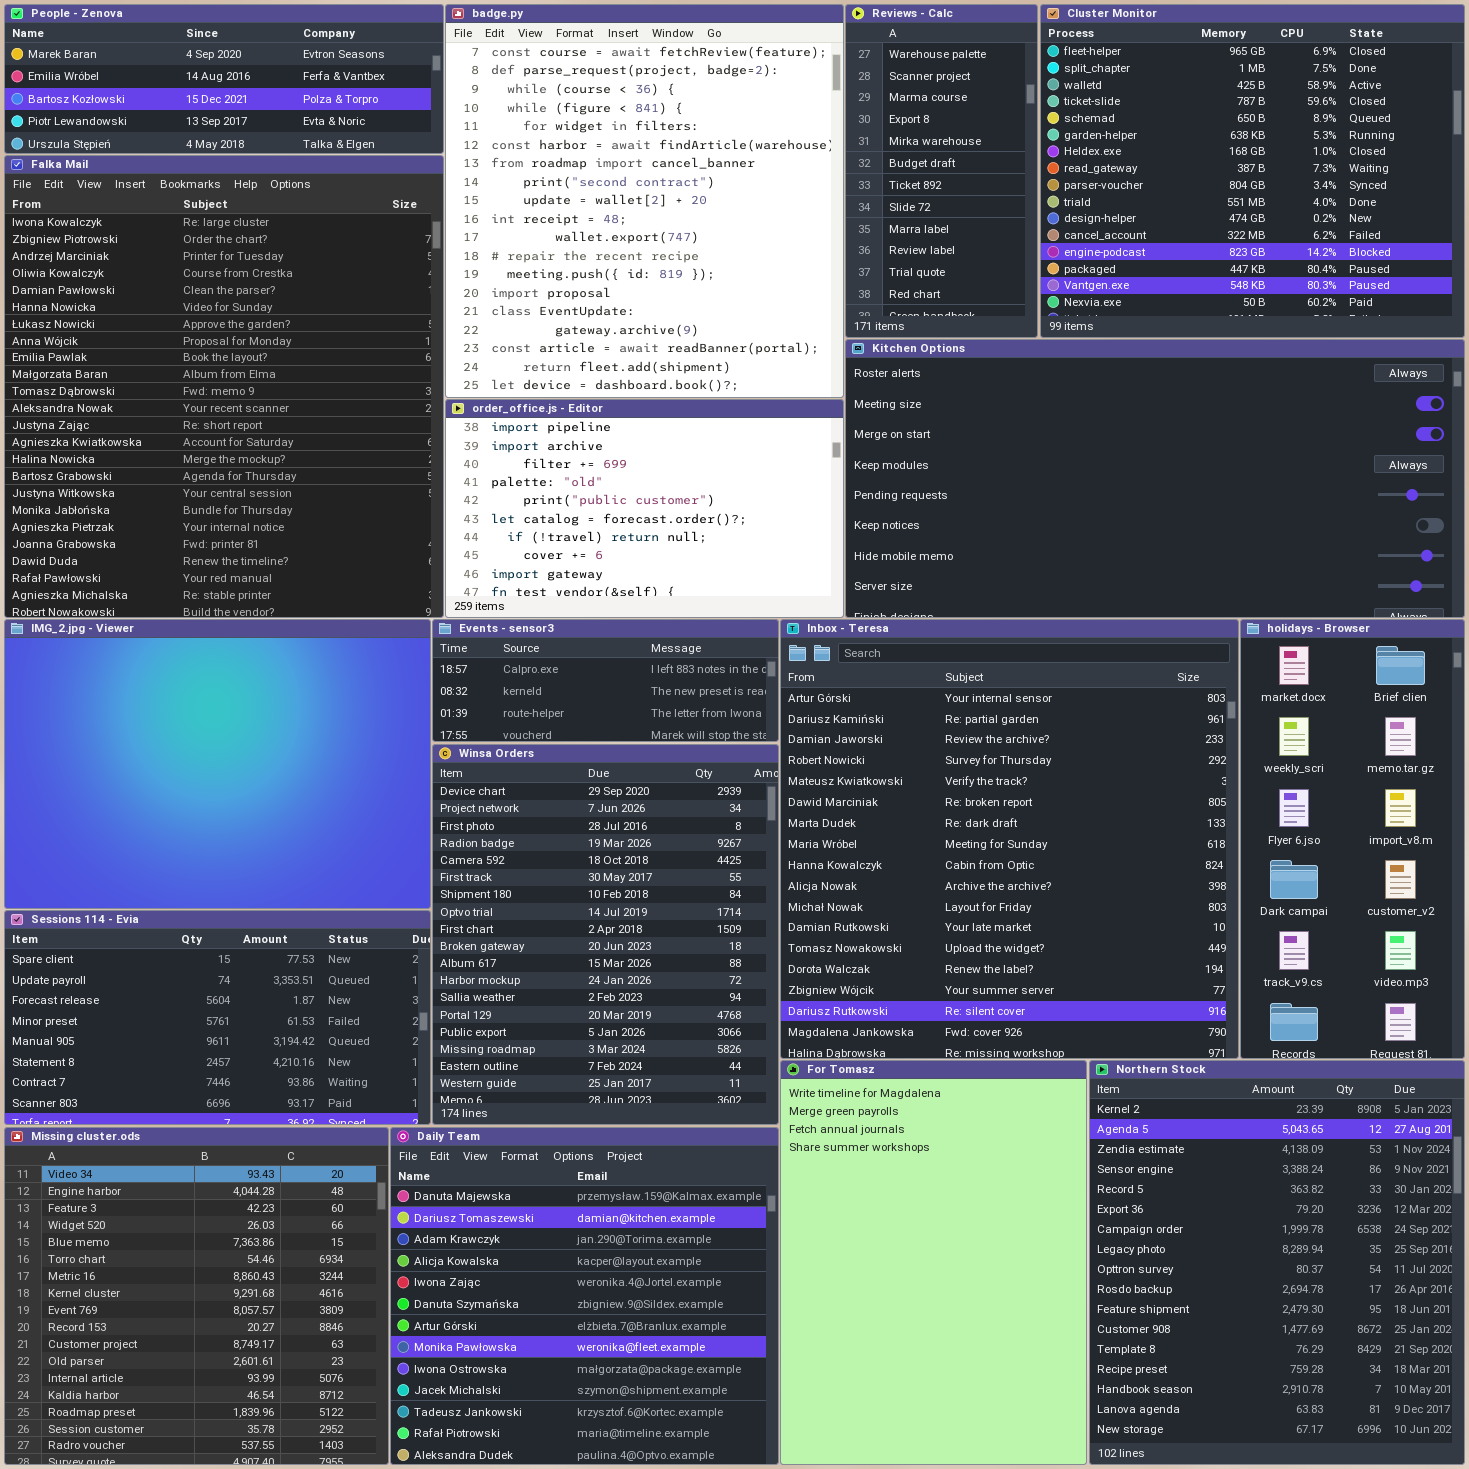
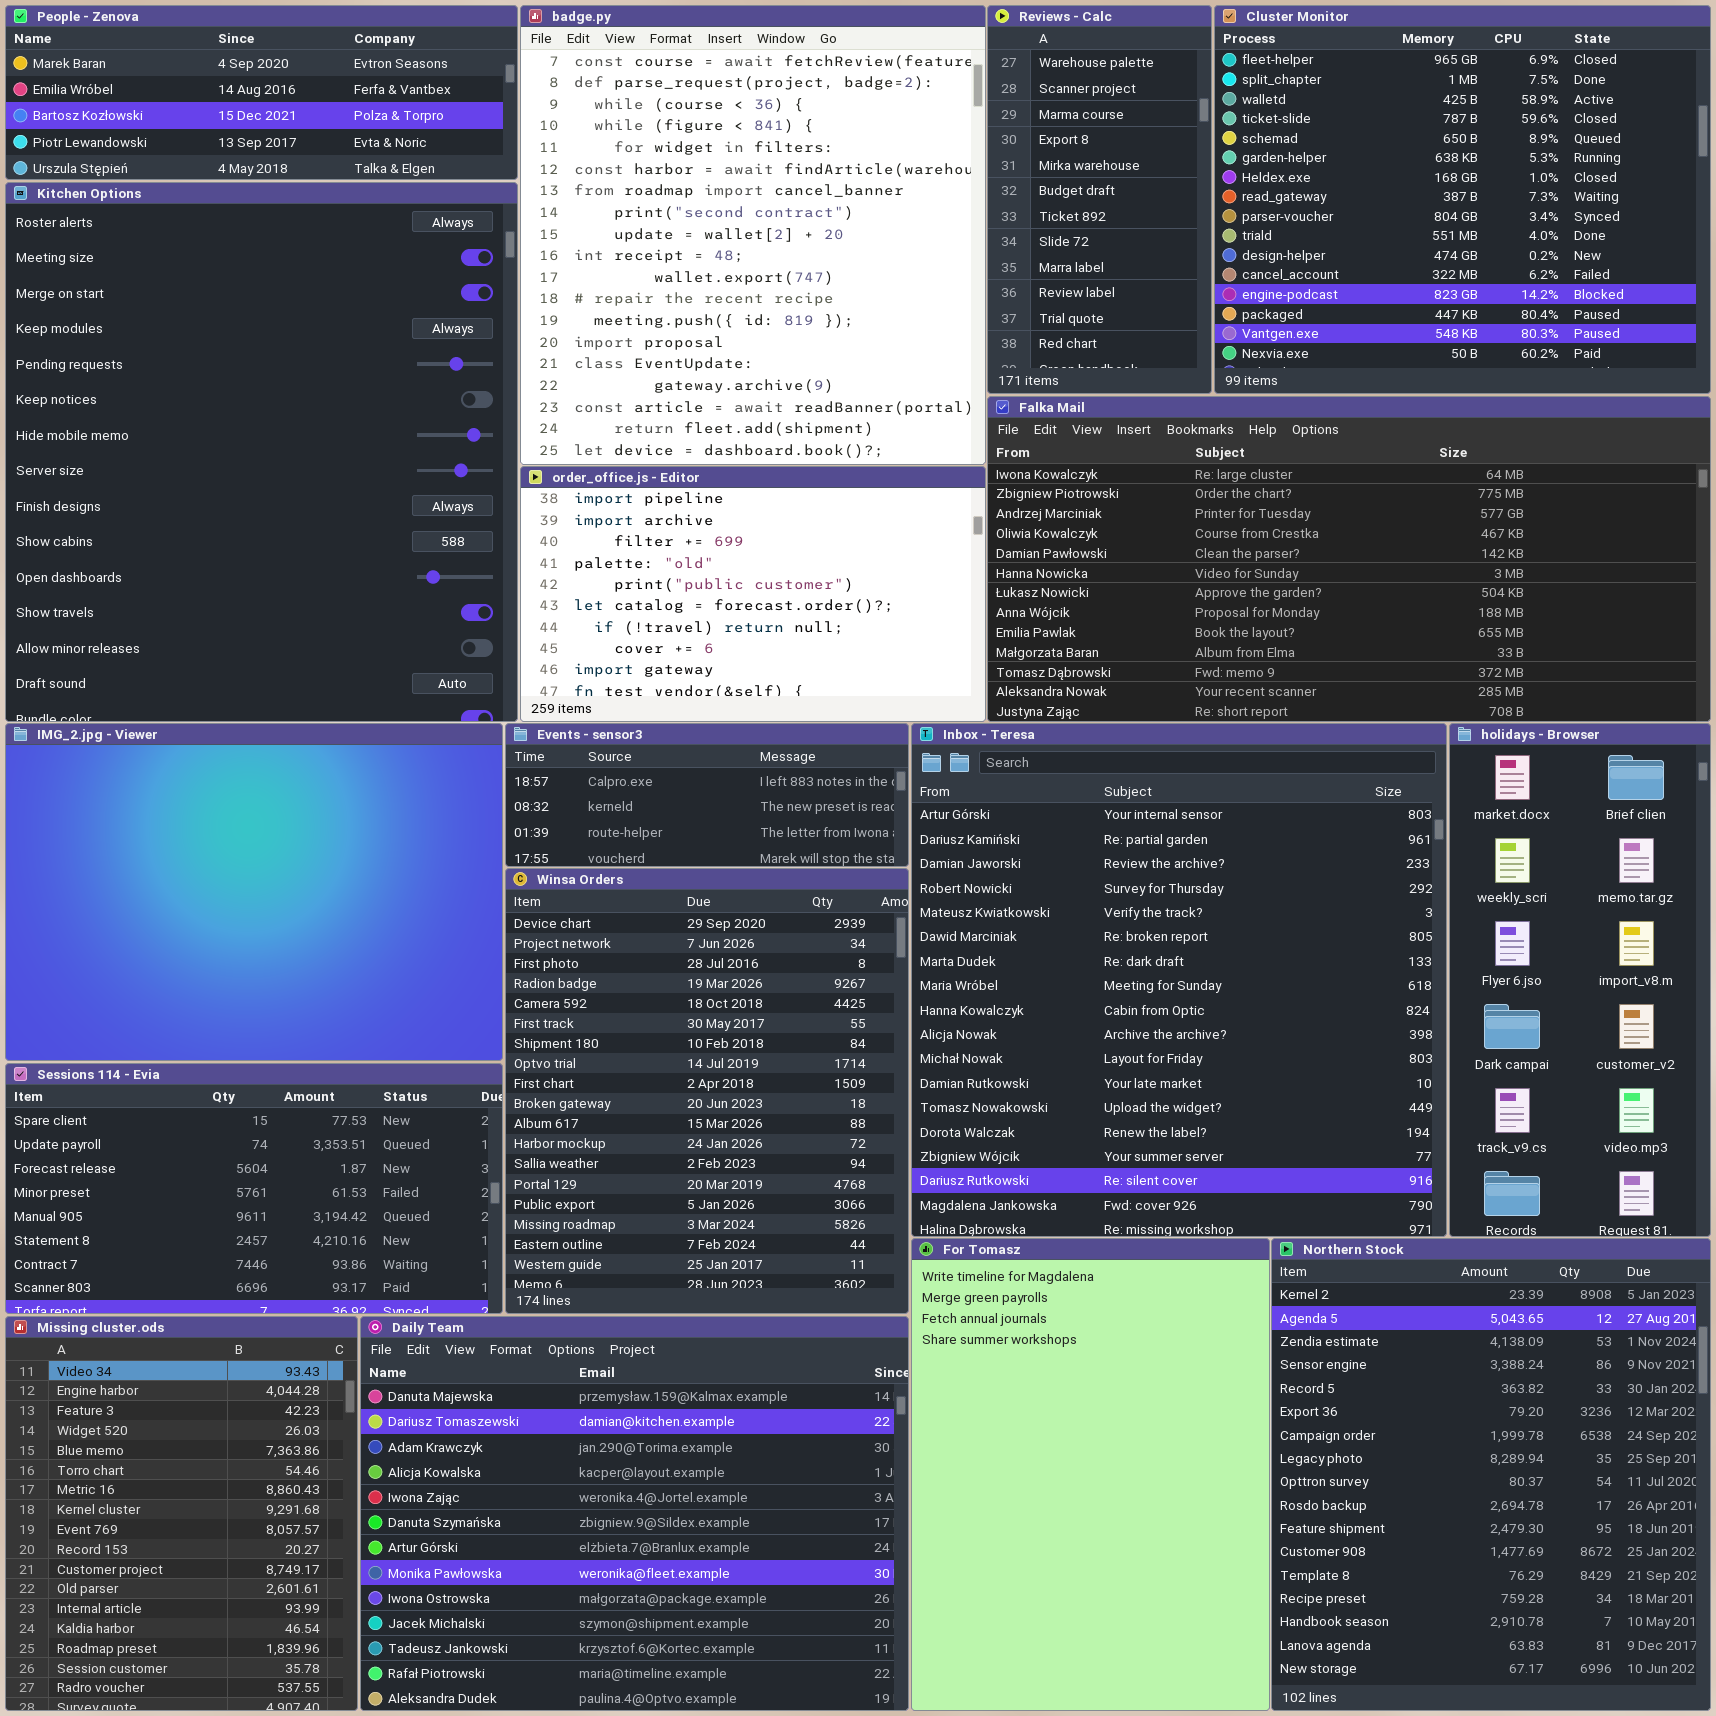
Falka Mail: [4,155,444,618] -> [987,396,1711,722], moved, resized
Kitchen Options: [845,339,1465,618] -> [5,182,518,722], moved, resized
Missing cluster.ods: [4,1127,389,1465] -> [5,1316,358,1711], resized
Daily Team: [390,1127,779,1465] -> [360,1316,909,1711], resized

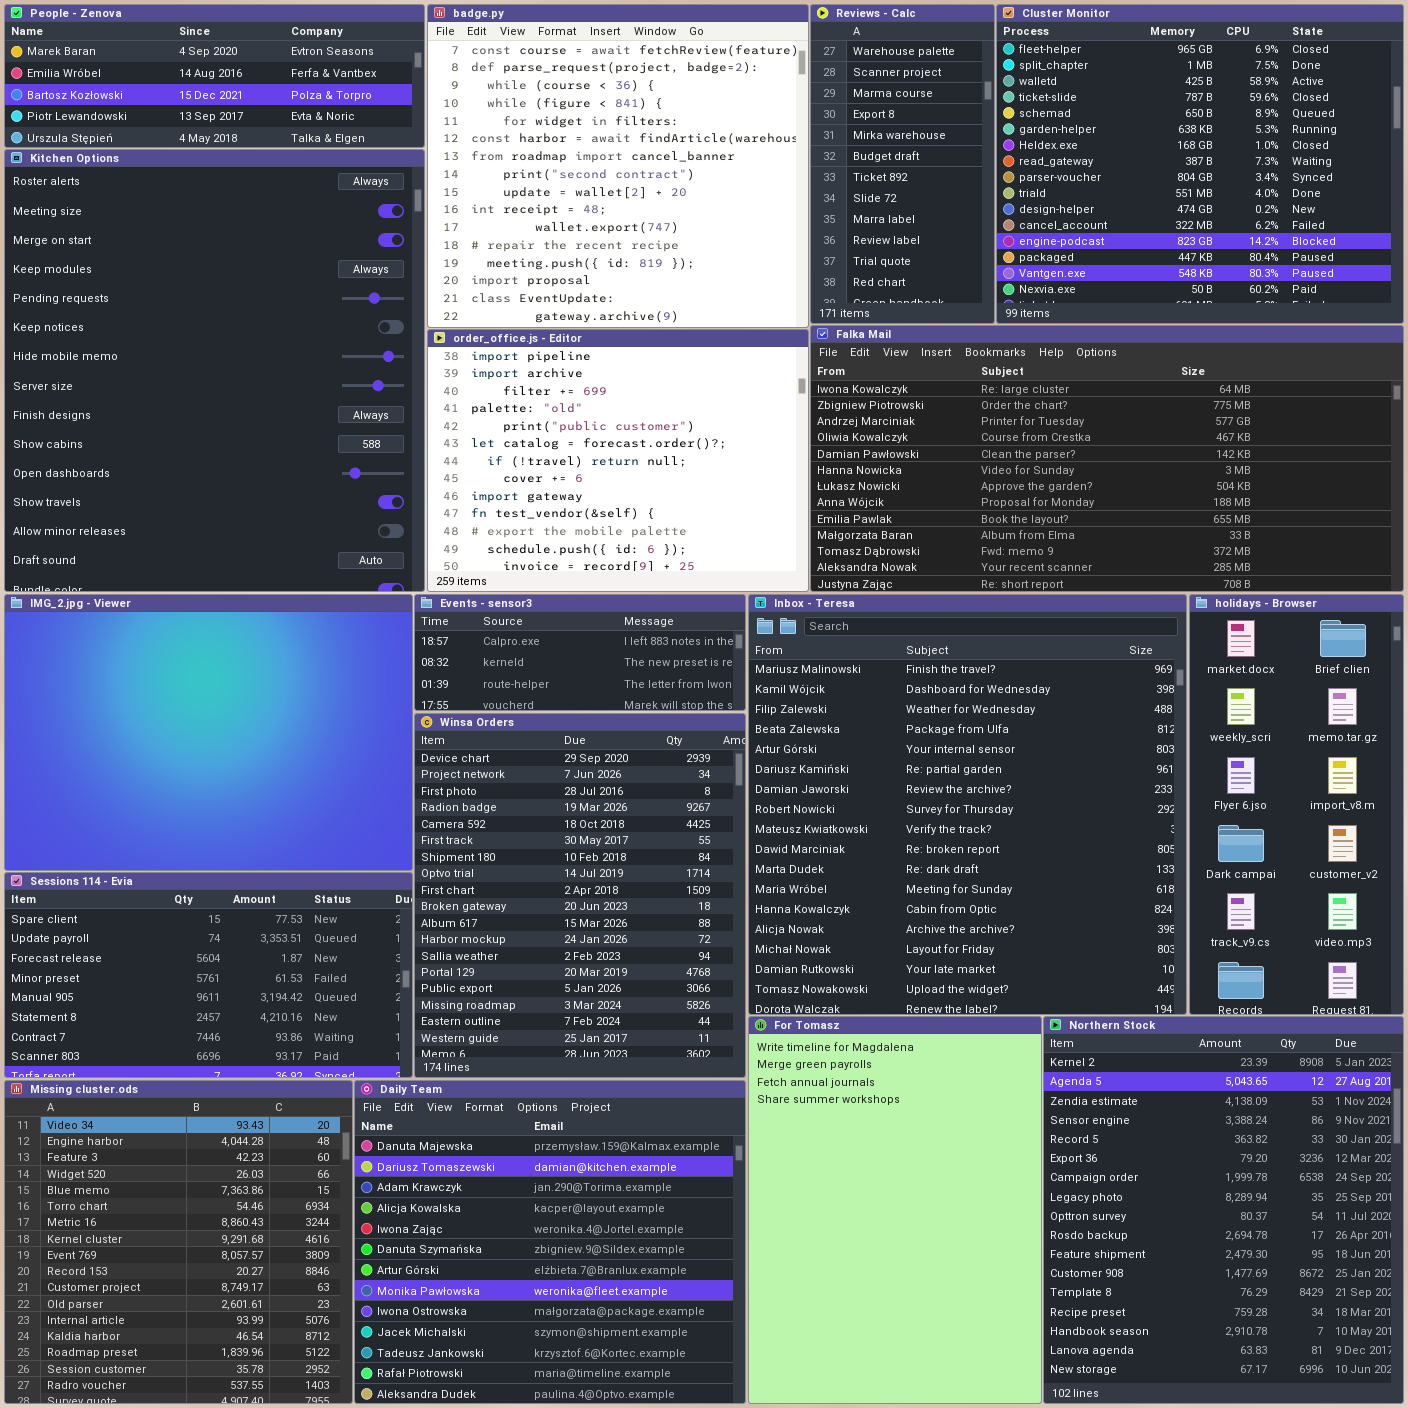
badge.py: [520,5,986,465] -> [427,4,809,328], resized
order_office.js - Editor: [520,466,986,722] -> [427,329,809,592], resized
Inbox - Teresa: [911,723,1447,1237] -> [748,594,1187,1015], scrolled up 4 rows
Missing cluster.ods: [5,1316,358,1711] -> [4,1080,353,1404], resized
Daily Team: [360,1316,909,1711] -> [354,1080,746,1404], resized

